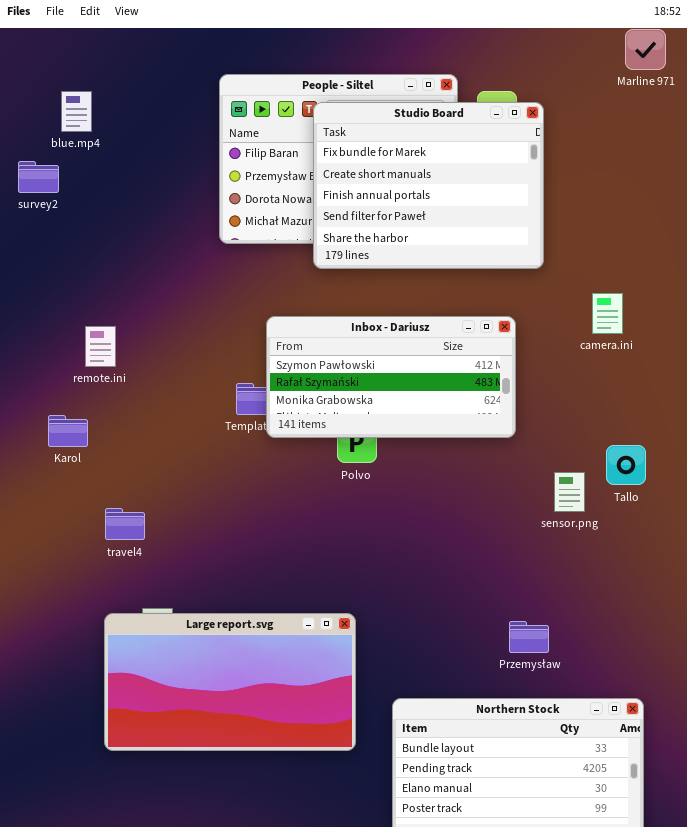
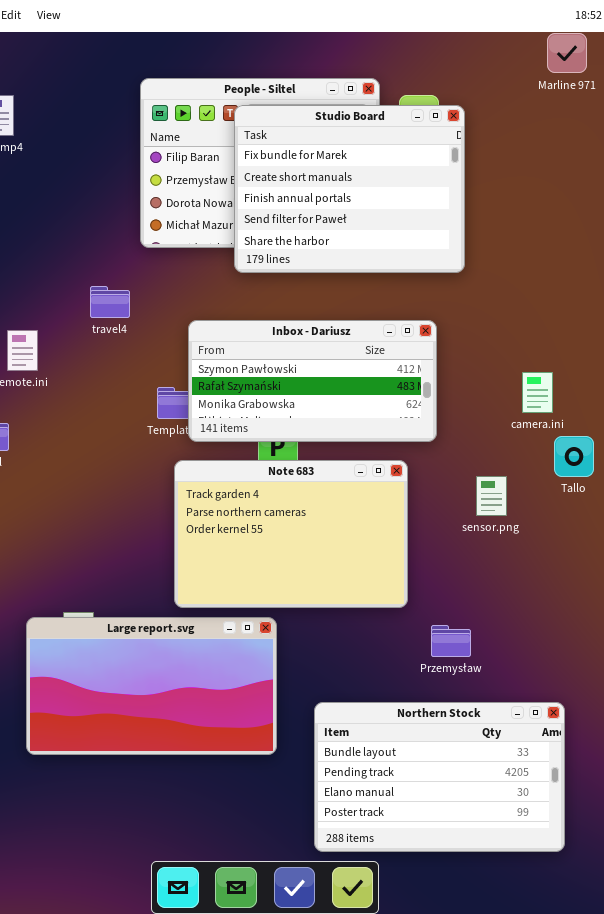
camera.ini: [592,293,623,334] -> [522,372,553,413], moved
Tallo: [606,445,646,485] -> [554,436,594,477], moved
Note 683: none -> [174,460,408,608], opened
travel4: [105,508,145,540] -> [90,286,130,318], moved

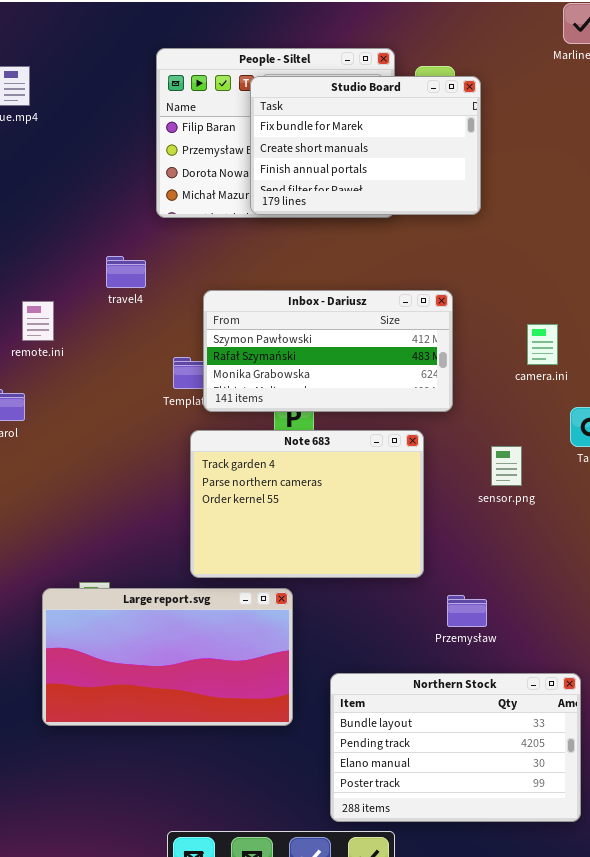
Studio Board: [234,105,465,273] -> [250,76,481,215], resized
camera.ini: [522,372,553,413] -> [527,324,558,365], moved

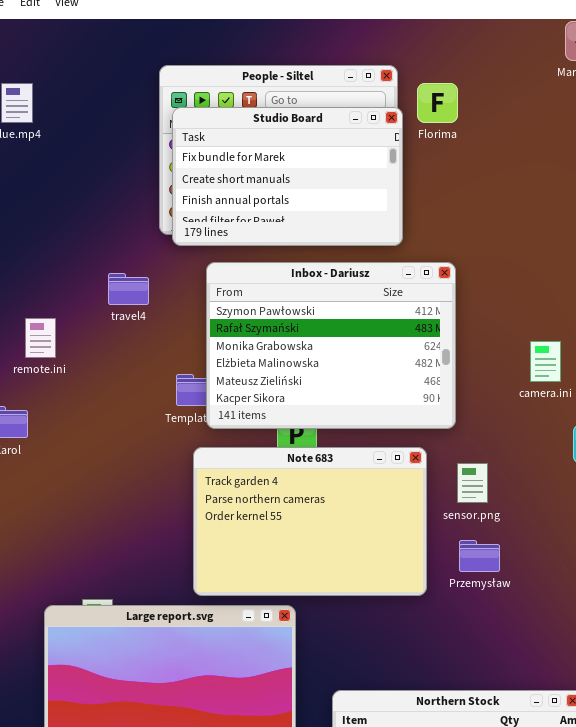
Studio Board: [250,76,481,215] -> [172,107,403,246], moved
Inbox - Dariusz: [203,290,453,412] -> [206,262,456,429], resized
sensor.png: [491,446,522,486] -> [457,463,488,503], moved
Przemysław: [447,595,487,627] -> [459,540,500,572], moved

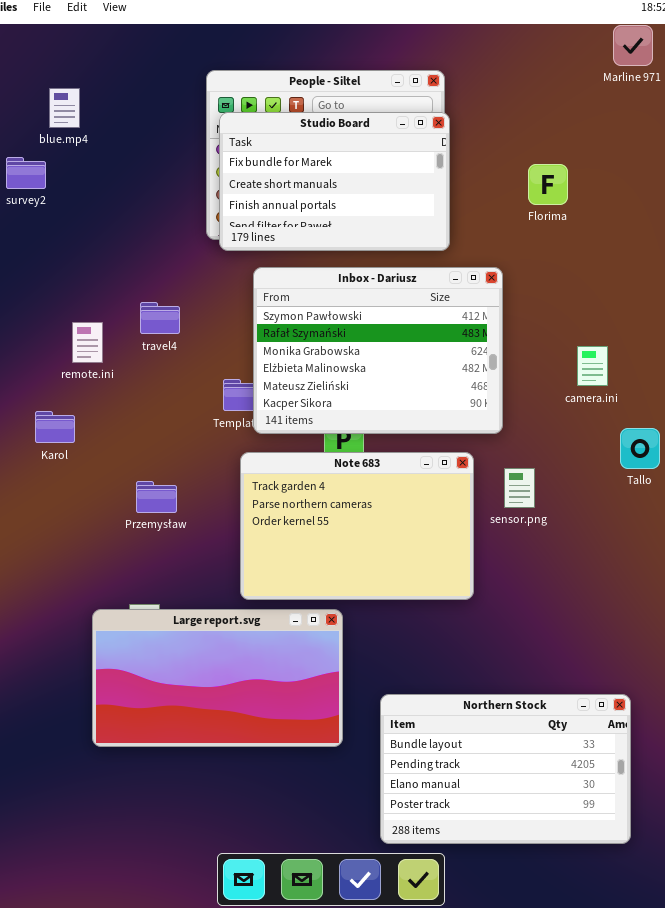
Florima: [417,83,458,123] -> [528,164,568,205], moved
travel4: [108,273,149,305] -> [140,302,180,334], moved
Przemysław: [459,540,500,572] -> [136,481,177,513], moved

